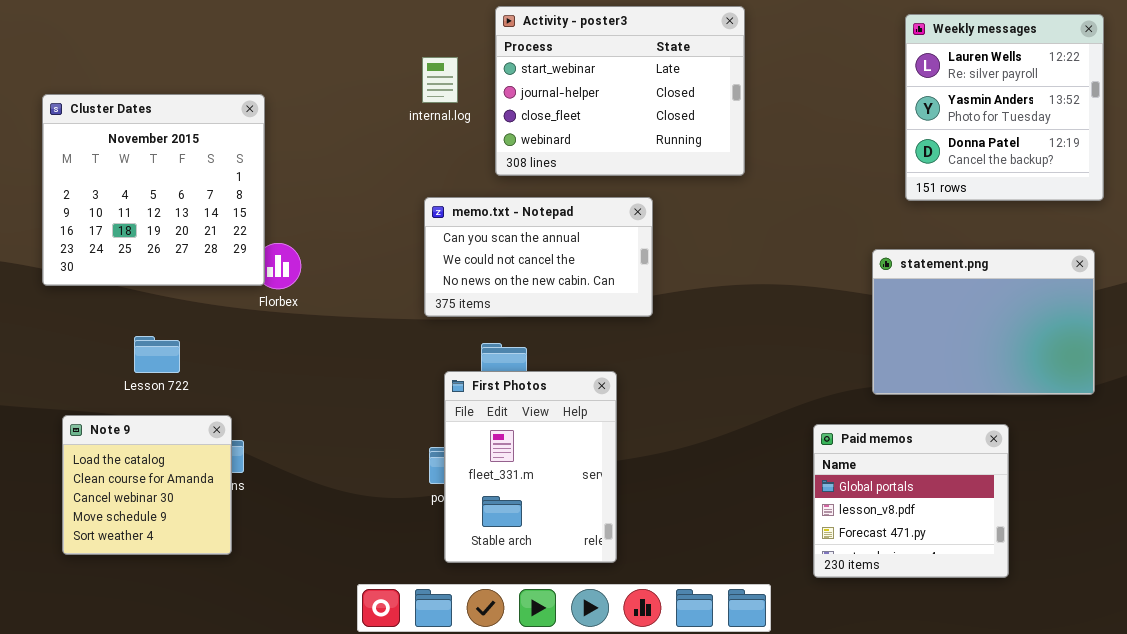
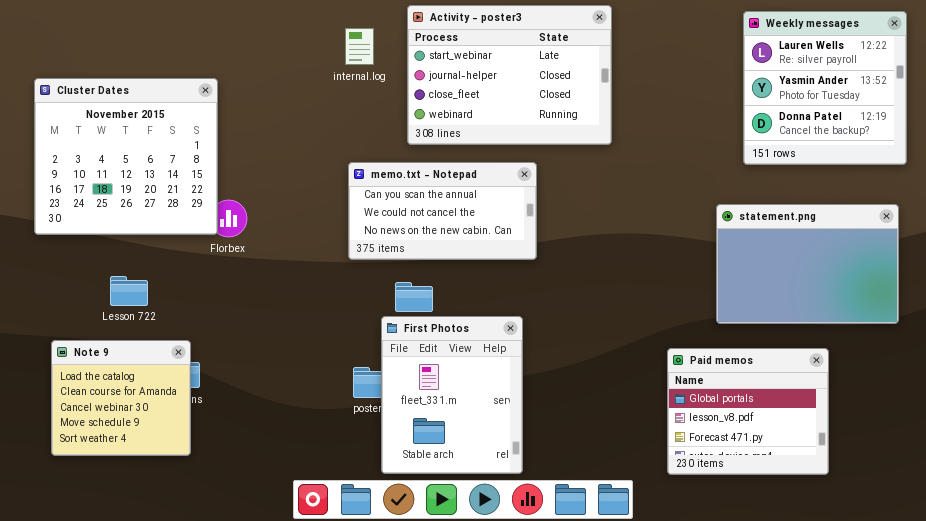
internal.log: [422,57,458,103] -> [345,28,374,65], moved
First Photos: [444,371,617,563] -> [381,316,523,474], moved

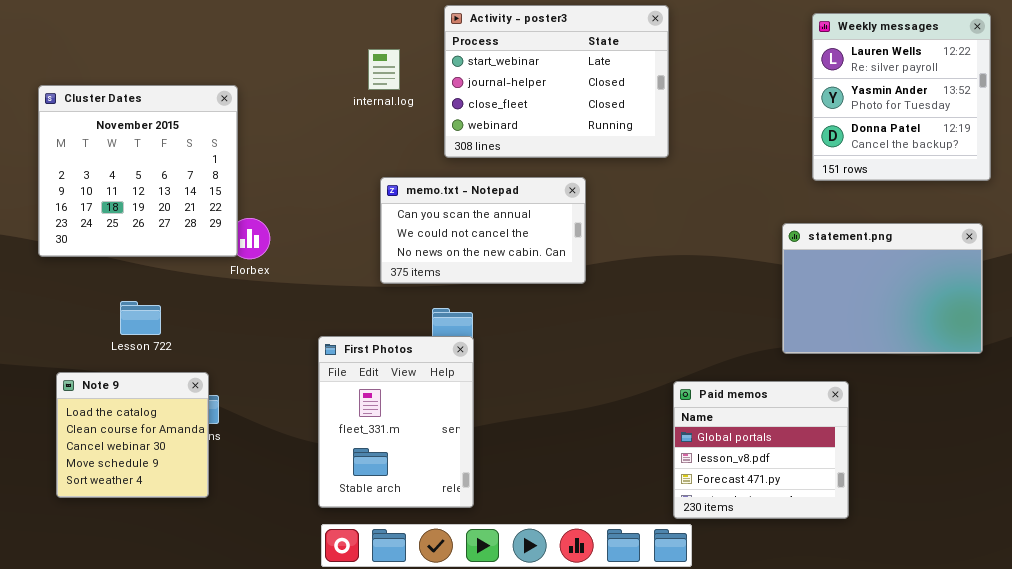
internal.log: [345,28,374,65] -> [368,49,400,90], moved
First Photos: [381,316,523,474] -> [318,336,474,508], moved
Paid memos: [667,348,829,475] -> [673,381,849,519], moved

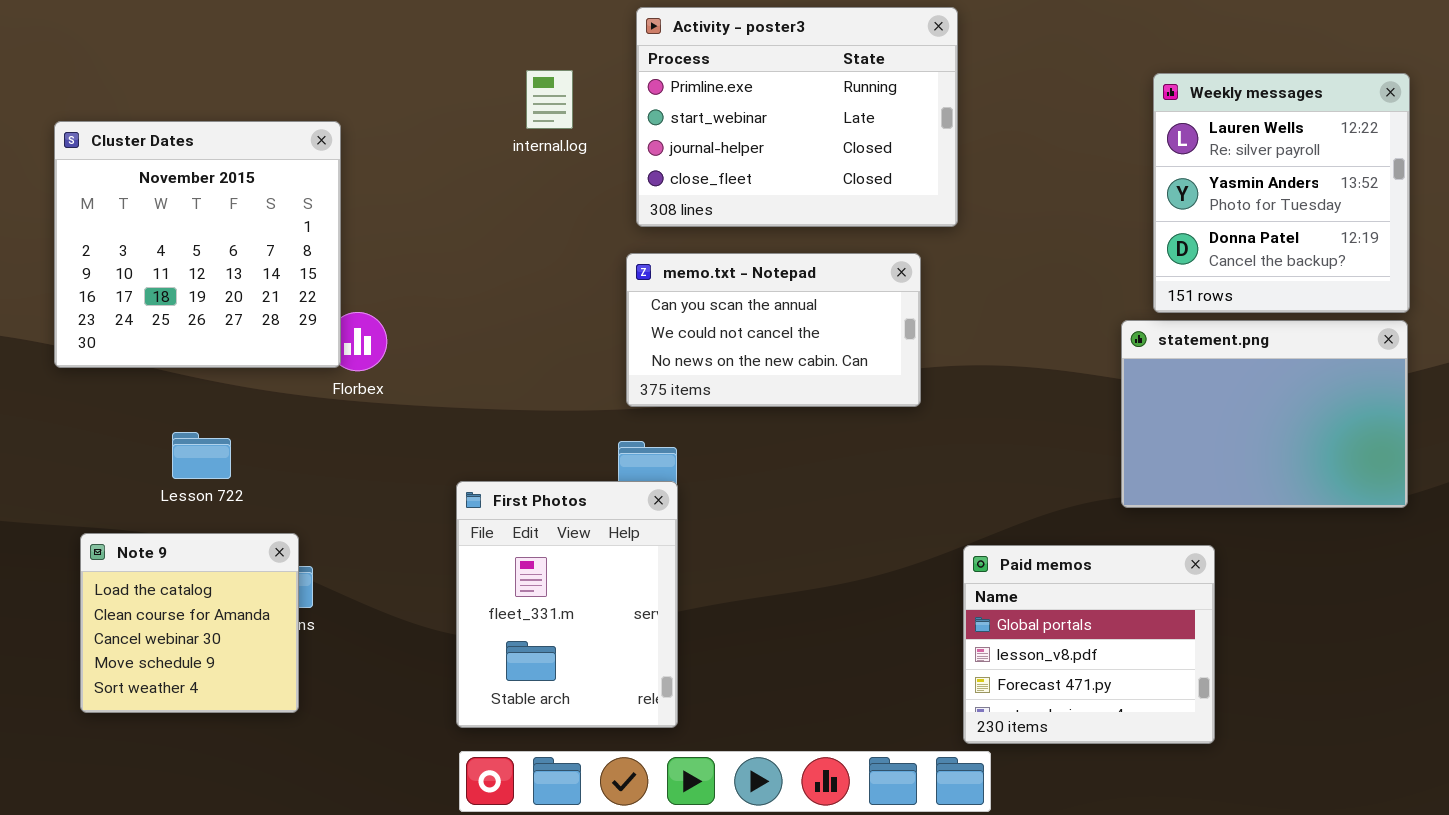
Activity - poster3: [444,5,669,158] -> [636,7,958,227], scrolled up 1 row
Weekly messages: [812,13,991,181] -> [1153,73,1410,313], moved
memo.txt - Notepad: [380,177,586,284] -> [626,253,921,407], moved

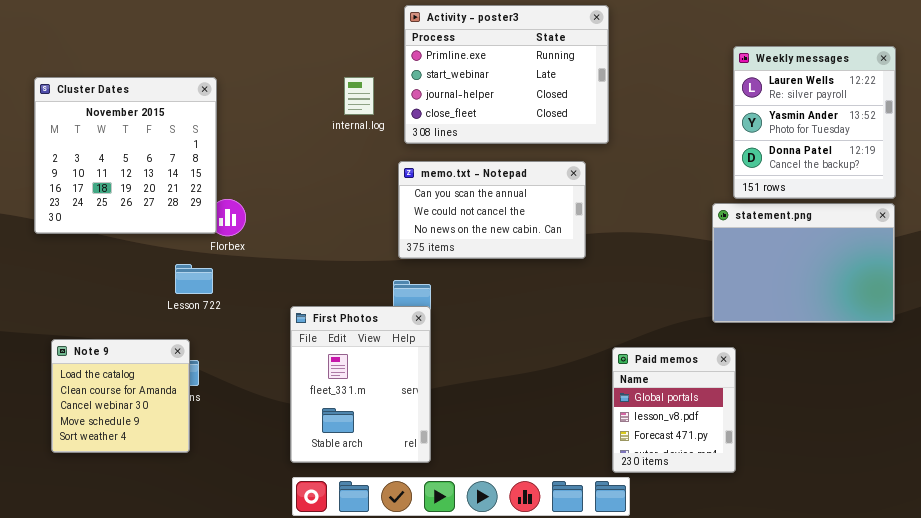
internal.log: [526,70,573,129] -> [344,77,374,115], moved
Lesson 722: [172,432,231,479] -> [175,264,213,294], moved
Paid memos: [963,545,1215,744] -> [612,347,736,473], resized

